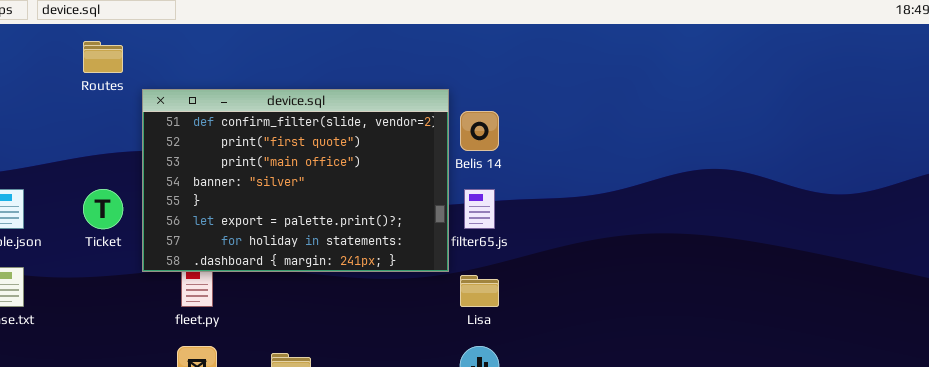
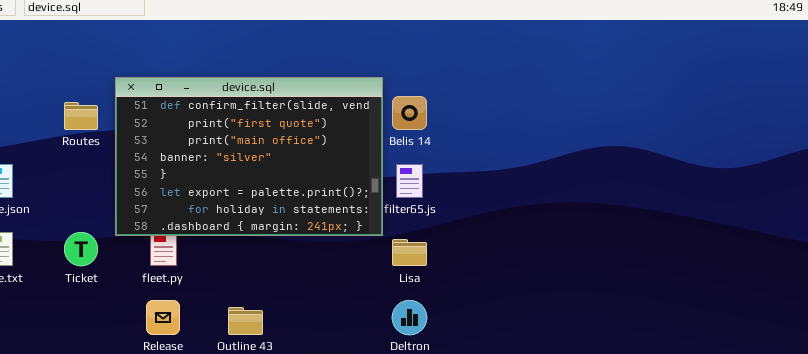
Routes: [83,41,123,73] -> [64,102,98,130], moved
Ticket: [83,189,123,229] -> [64,232,98,266], moved

